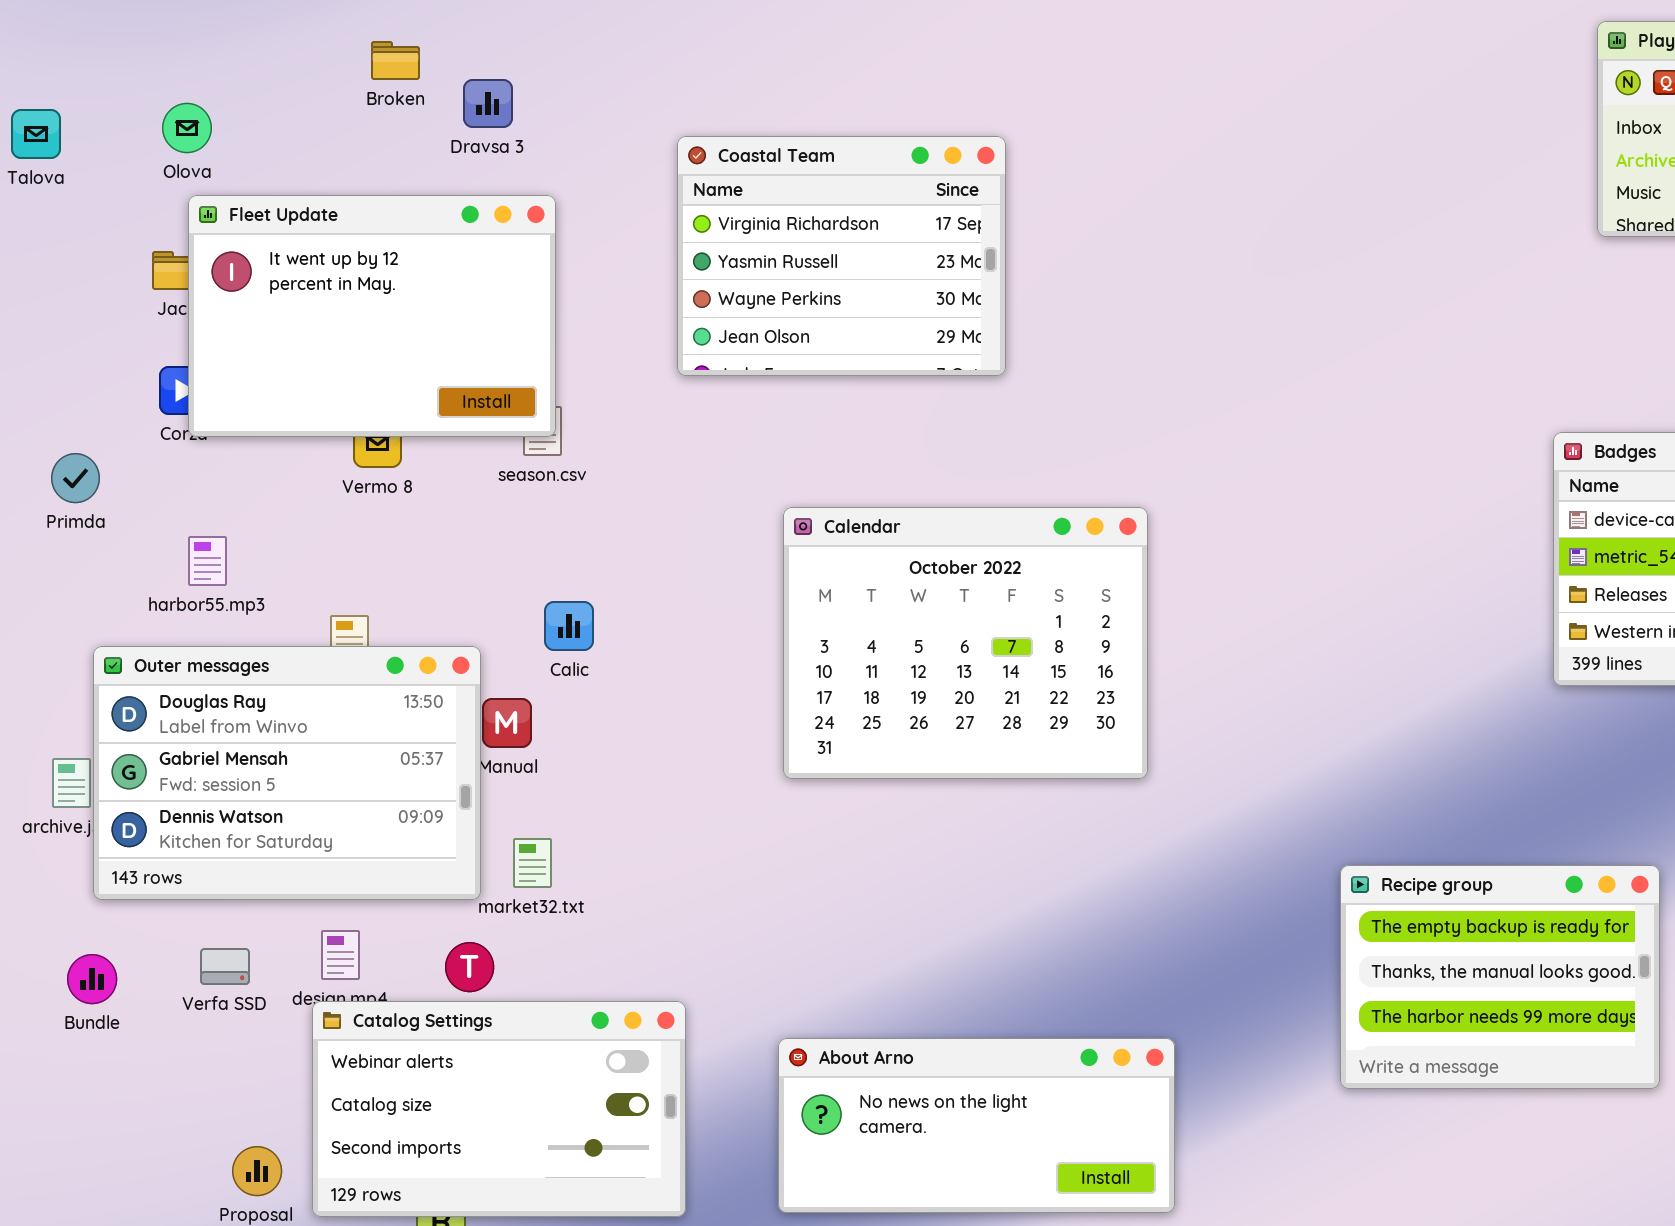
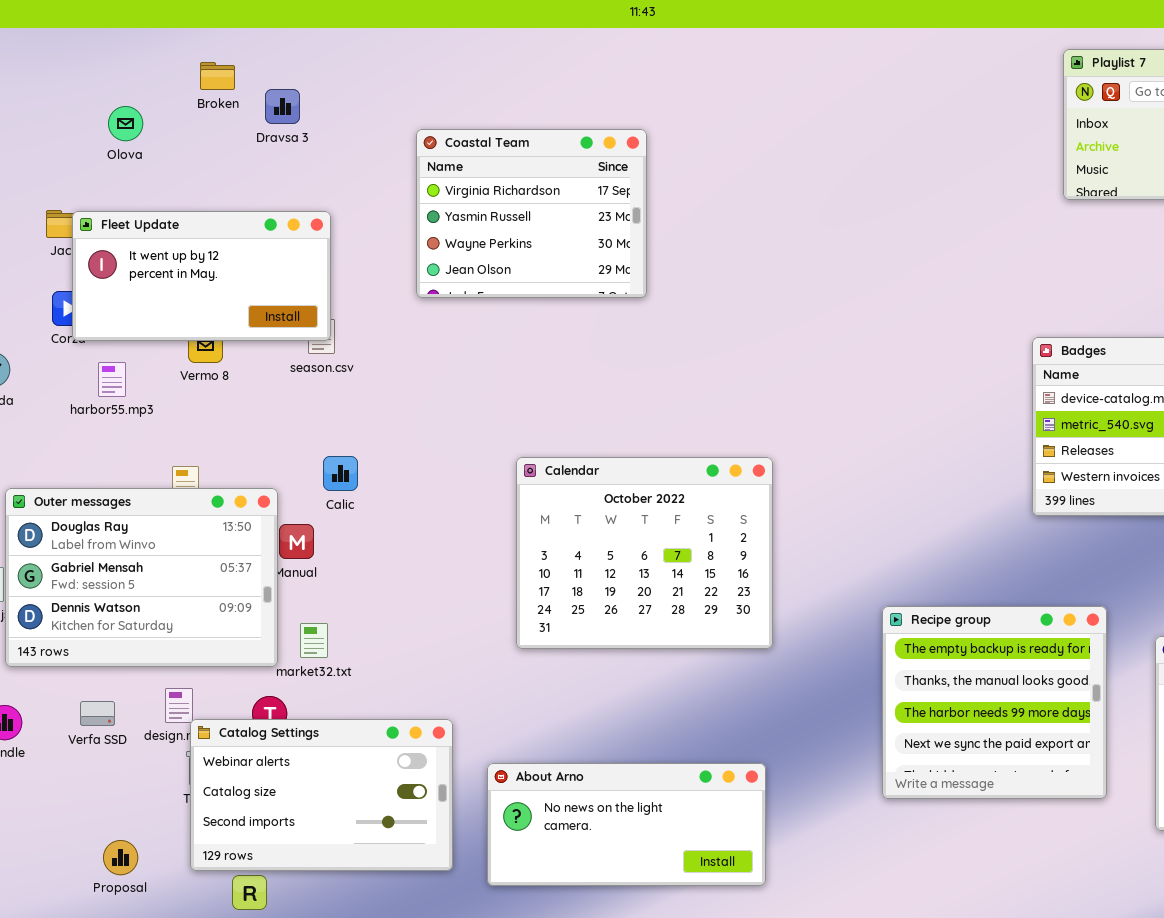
Olova: [162,103,212,153] -> [108,106,143,141], moved
Fleet Update: [188,195,556,437] -> [72,211,331,341], resized
Calendar: [783,507,1148,779] -> [516,457,773,649], moved
harbor55.mp3: [188,536,227,586] -> [98,362,126,397], moved
Recipe group: [1340,865,1660,1089] -> [882,606,1107,799], resized
Catalog Settings: [312,1001,686,1217] -> [190,719,453,871], moved

